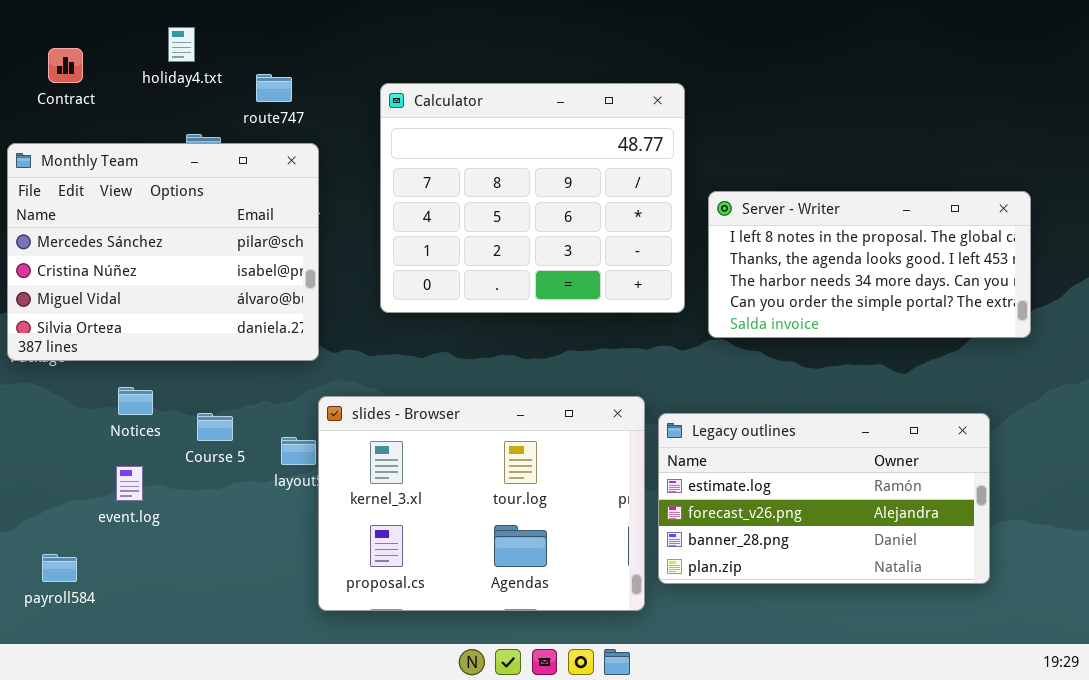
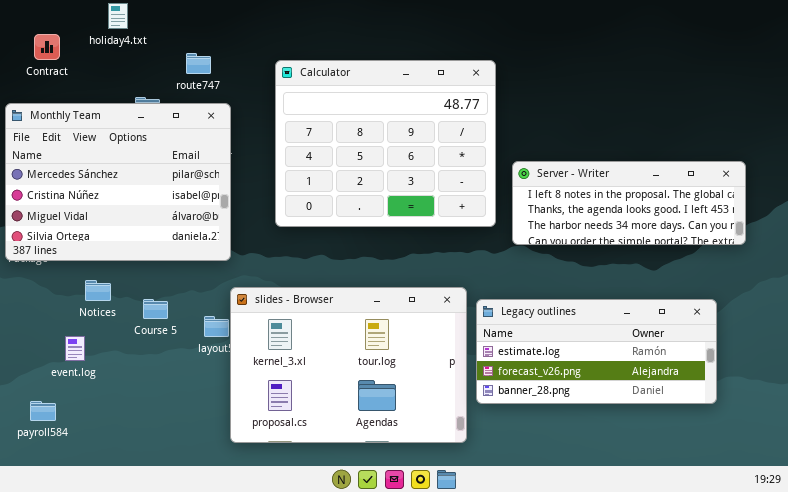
holiday4.txt: [168,27,195,62] -> [108,3,128,29], moved
Server - Writer: [708,191,1031,338] -> [512,161,746,245], resized
Legacy outlines: [658,413,990,584] -> [476,299,717,404], resized
event.log: [116,466,143,501] -> [65,336,85,361], moved

